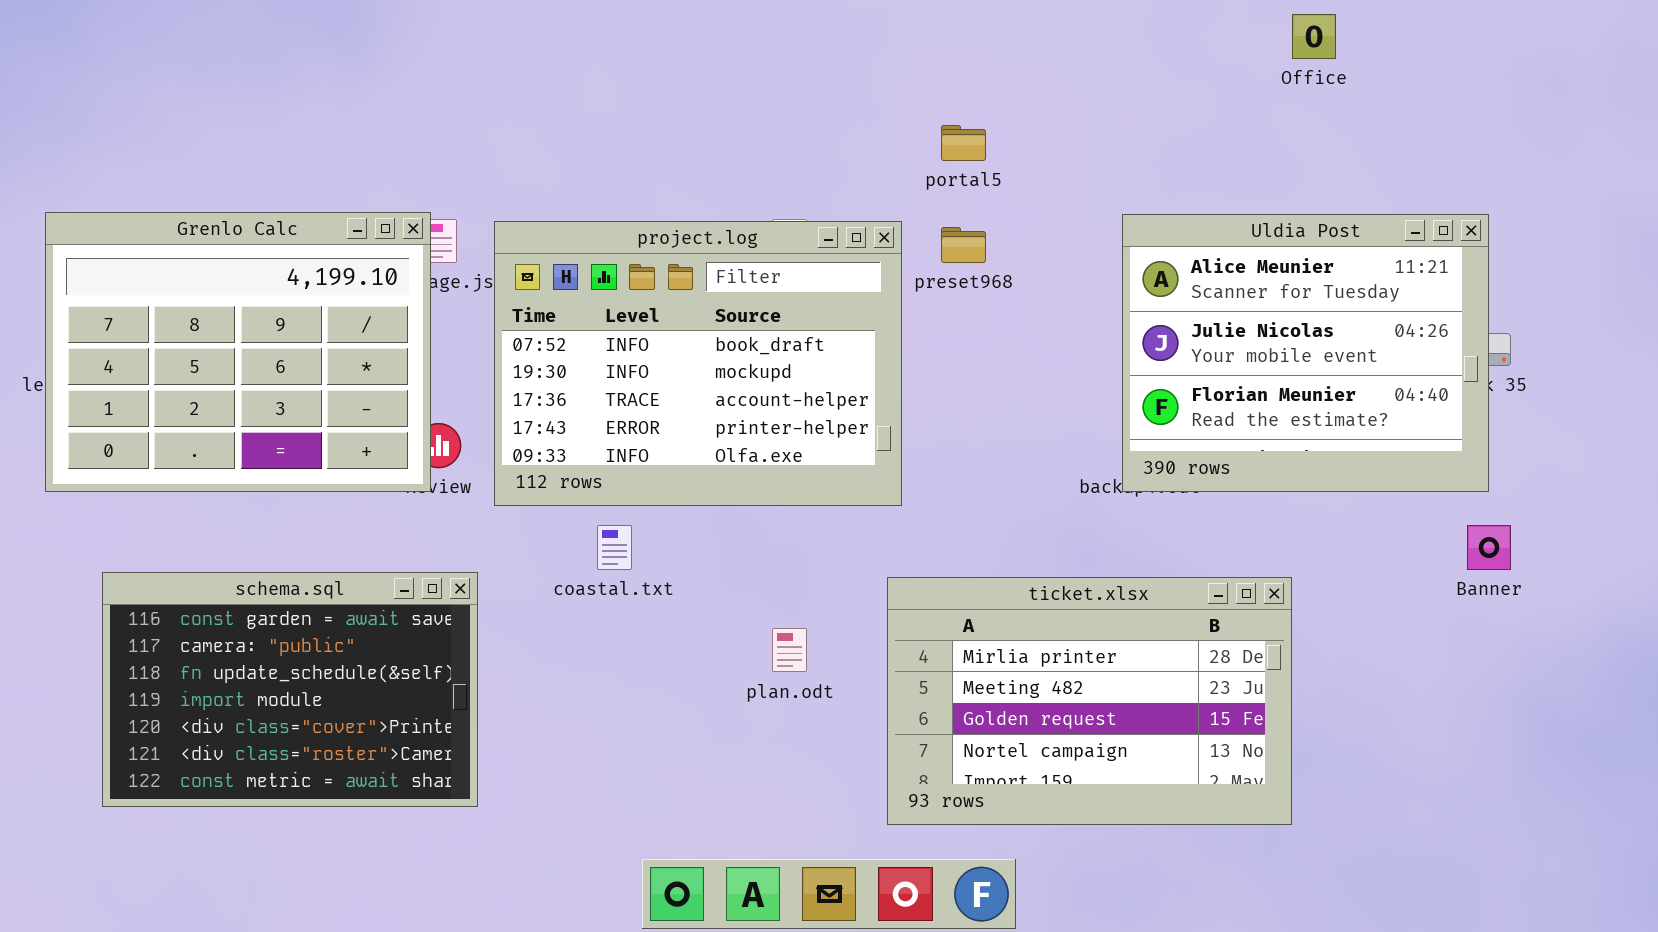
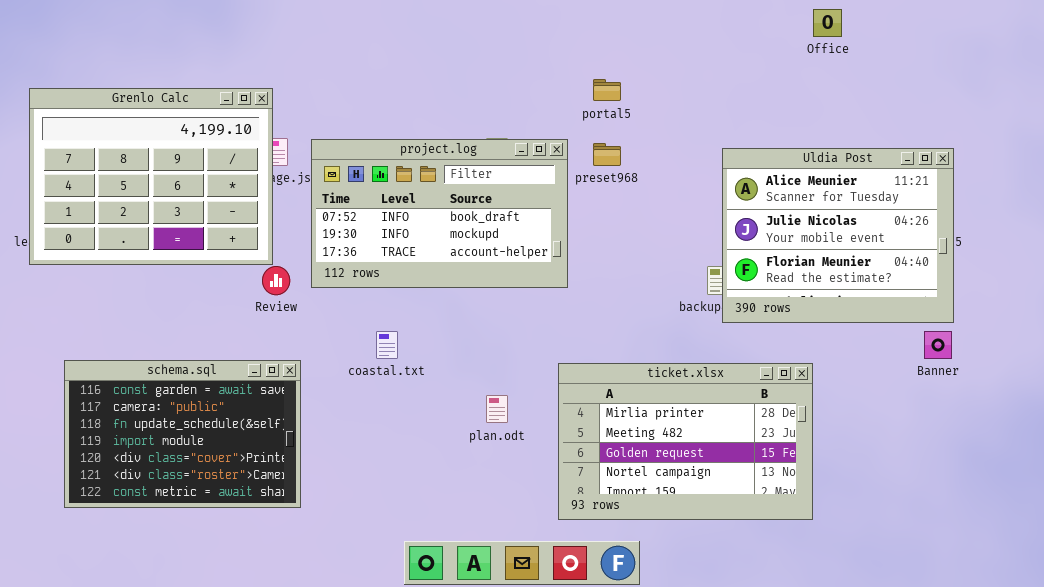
Grenlo Calc: [45,212,431,492] -> [29,88,273,265], moved
Uldia Post: [1122,214,1489,492] -> [722,148,954,323], moved
project.log: [494,221,902,506] -> [311,139,568,288], resized

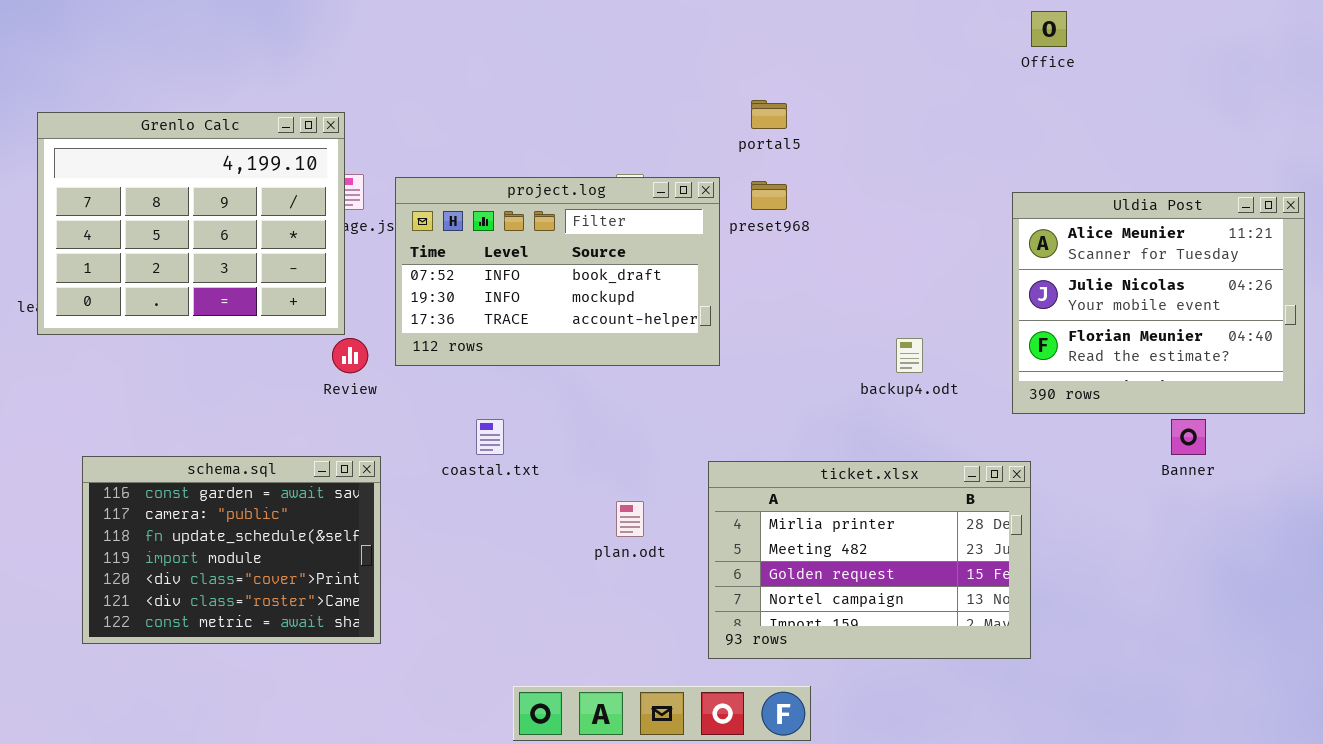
Uldia Post: [722,148,954,323] -> [1012,192,1305,414], moved

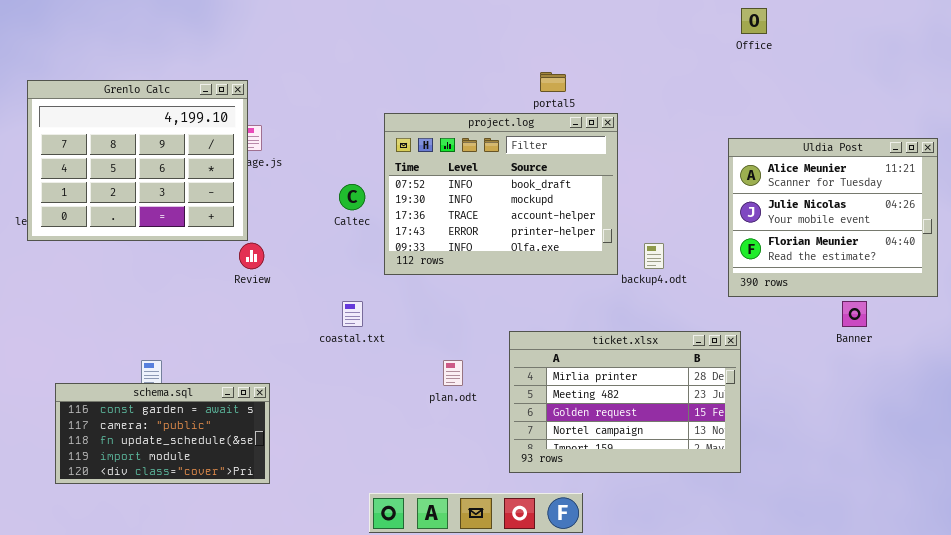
project.log: [395,177,720,366] -> [384,113,618,275], moved, resized
schema.sql: [82,456,381,644] -> [55,383,270,484], moved, resized

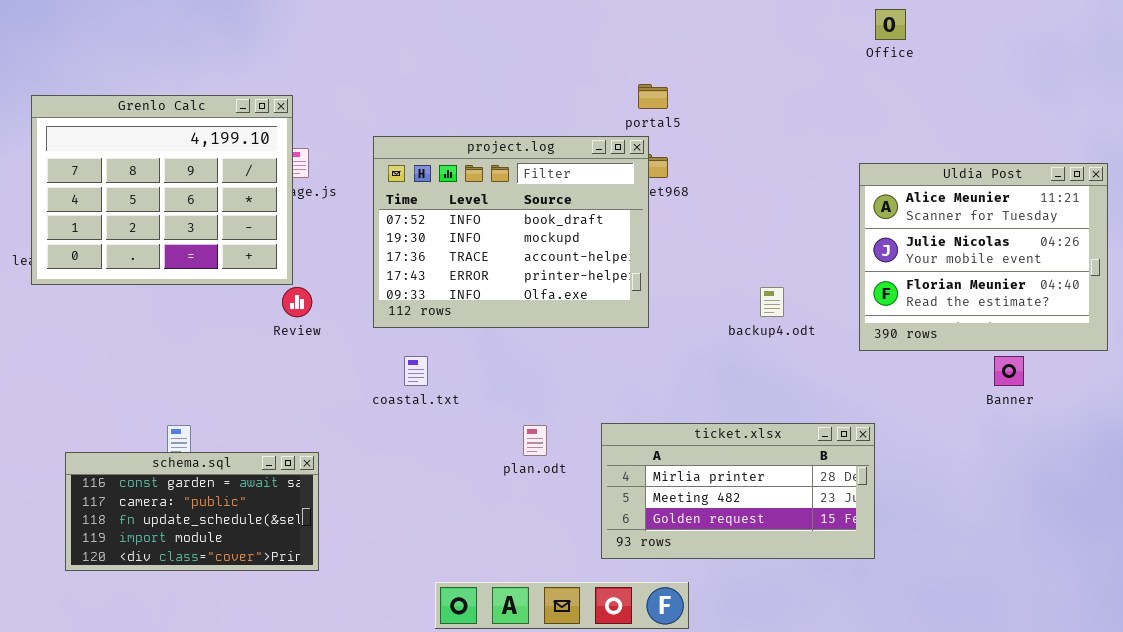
project.log: [384,113,618,275] -> [373,136,649,328], moved
ticket.xlsx: [509,331,741,473] -> [601,423,875,559], resized

